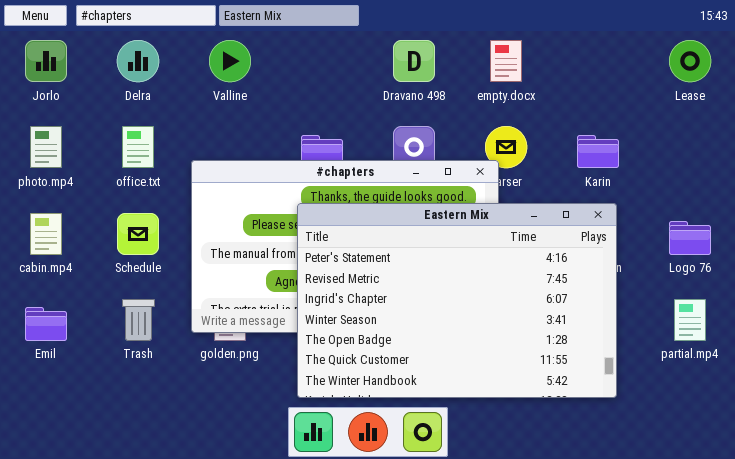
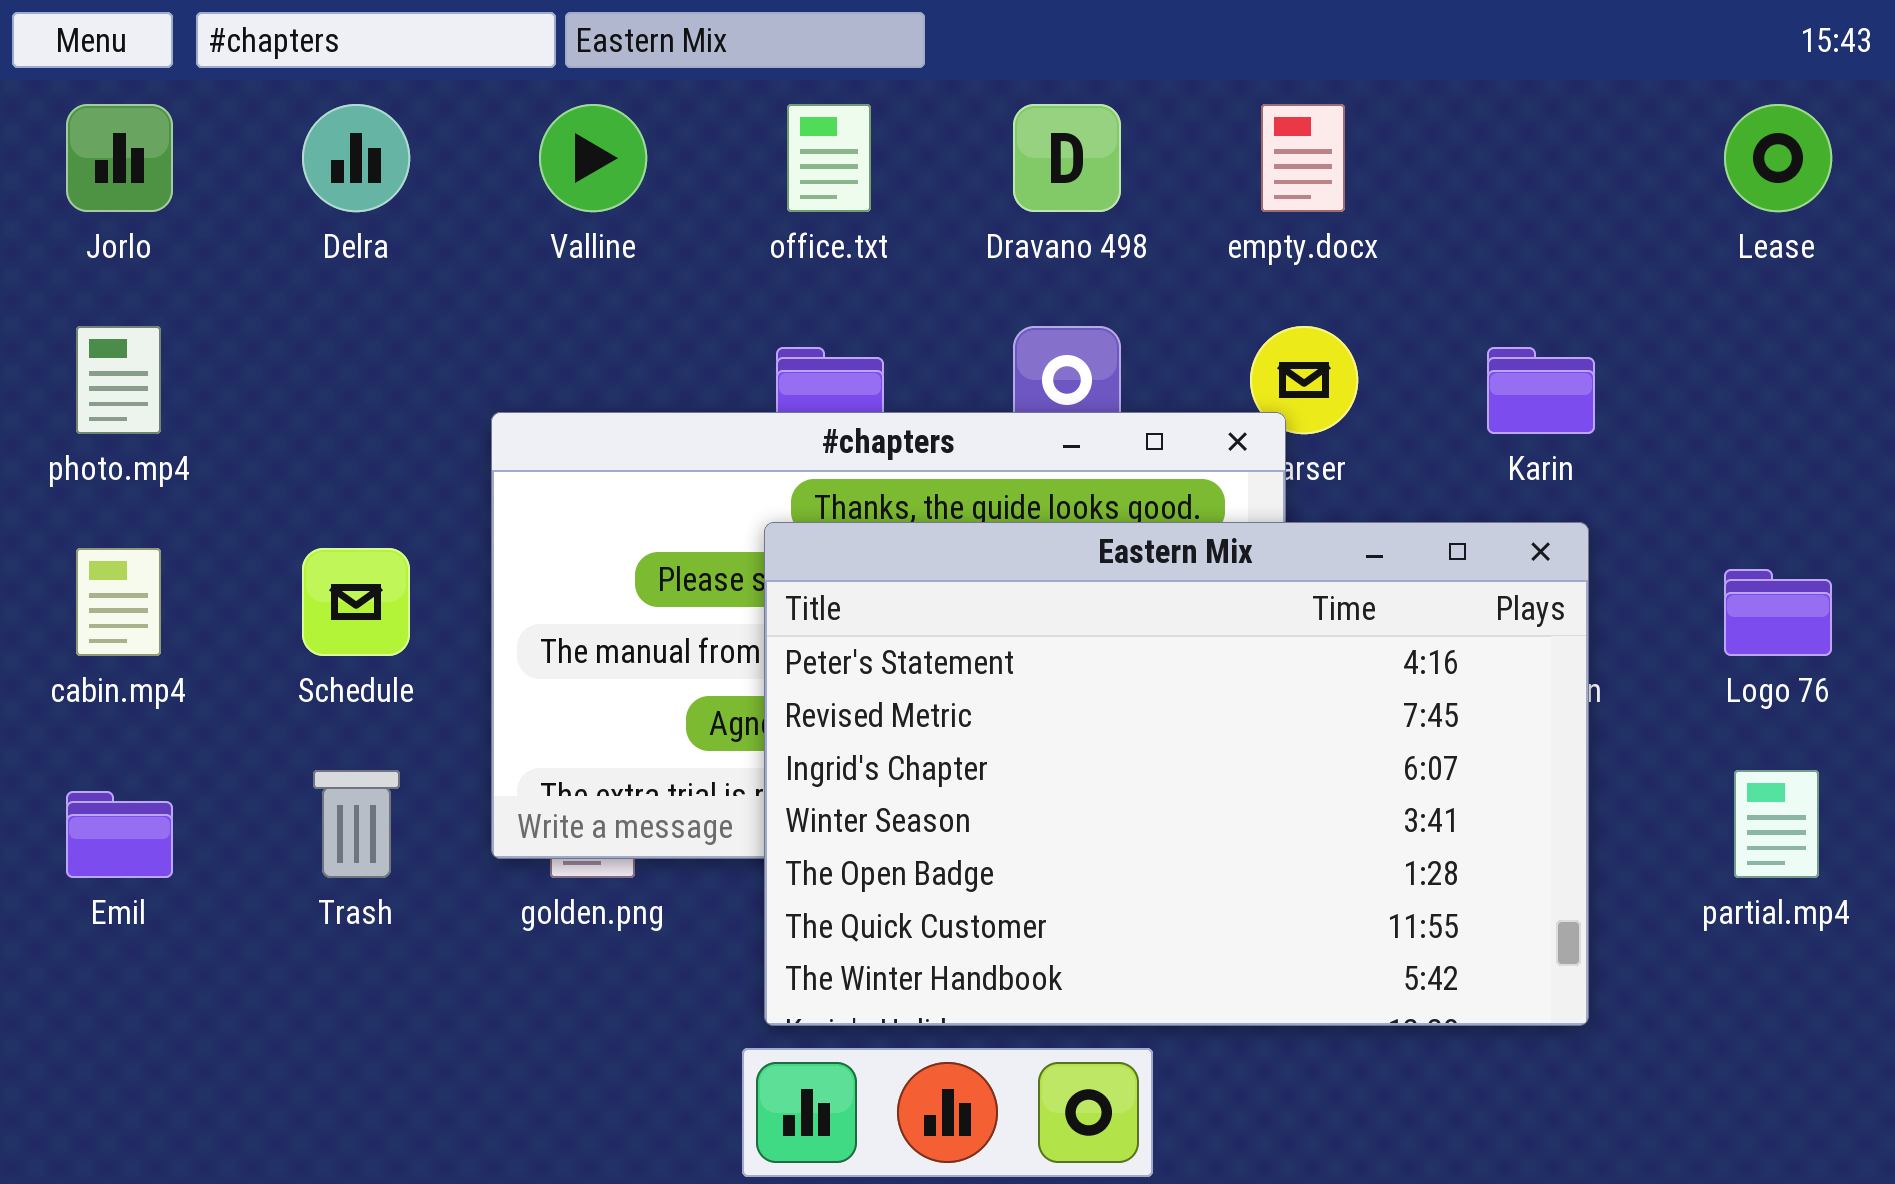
office.txt: [122,126,154,168] -> [787,104,871,212], moved

